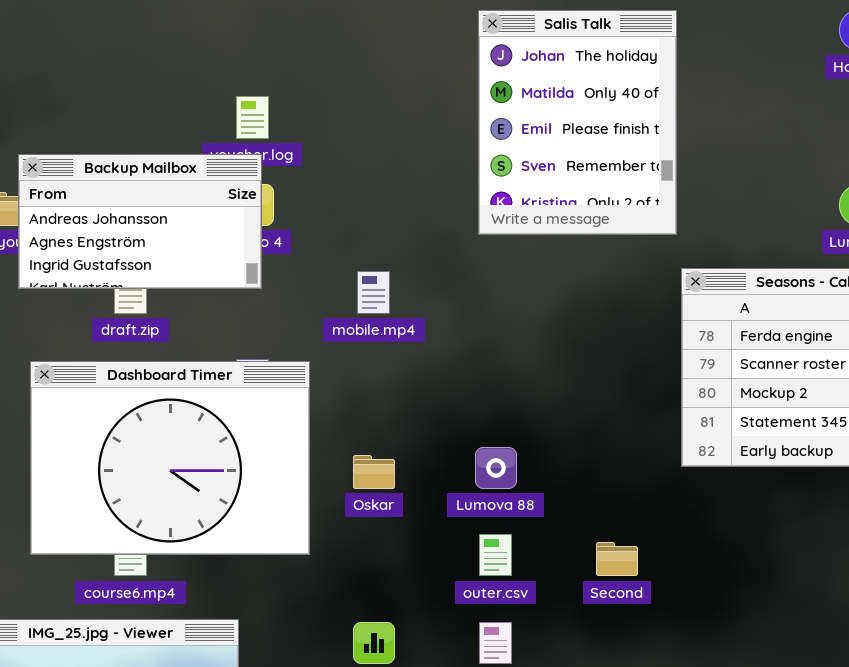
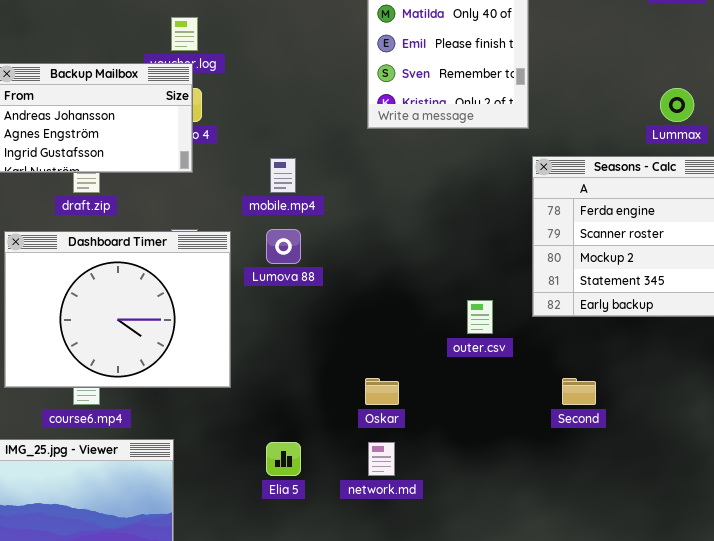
Lumova 88: [475,447,517,489] -> [266,229,301,264], moved
Oskar: [353,455,395,489] -> [365,378,399,405], moved
outer.csv: [479,534,512,576] -> [467,300,493,334], moved
Second: [596,542,638,576] -> [562,378,596,405], moved

